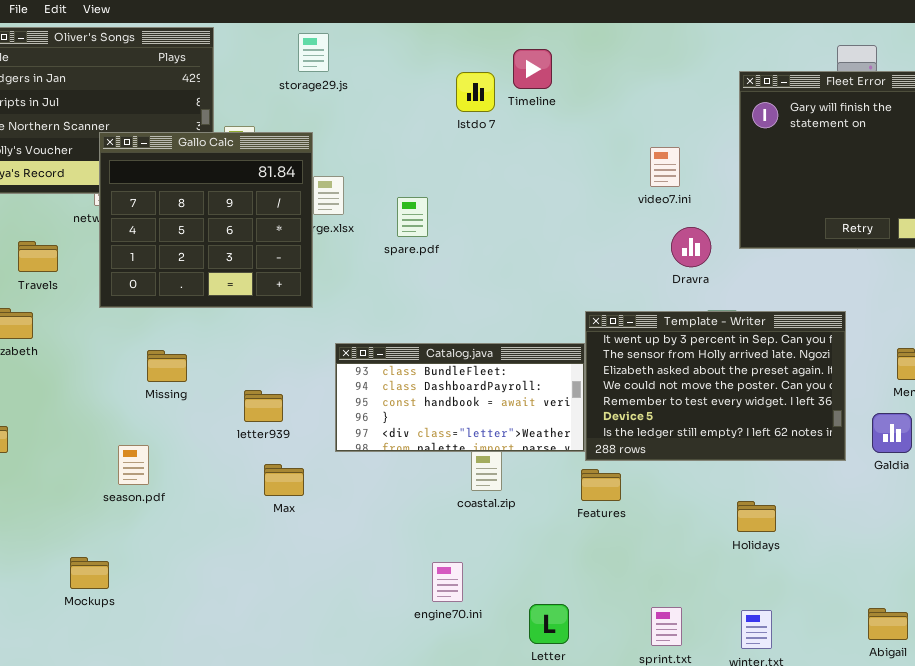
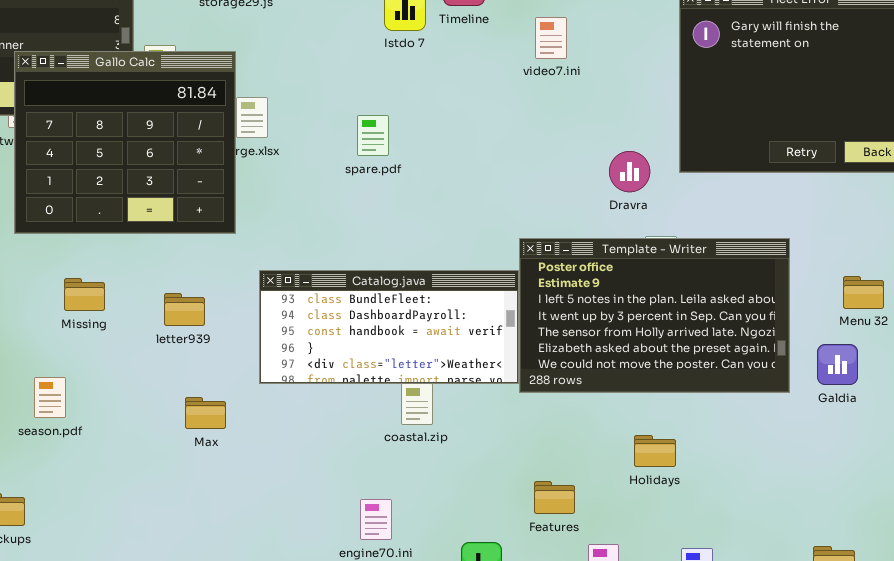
video7.ini: [650,147,680,187] -> [535,17,567,59], moved
spare.pdf: [397,197,428,237] -> [357,115,389,156], moved
Template - Writer: [585,311,846,461] -> [519,238,790,393], scrolled up 3 rows
letter939: [244,390,283,422] -> [164,293,205,326], moved
Features: [581,469,621,501] -> [534,481,575,514], moved
Holidays: [737,501,776,532] -> [634,435,676,467], moved

